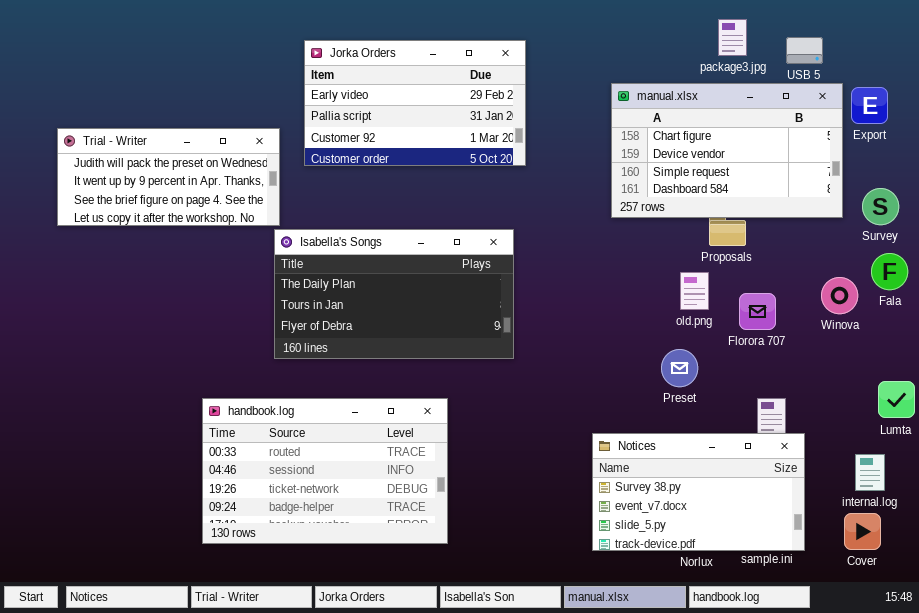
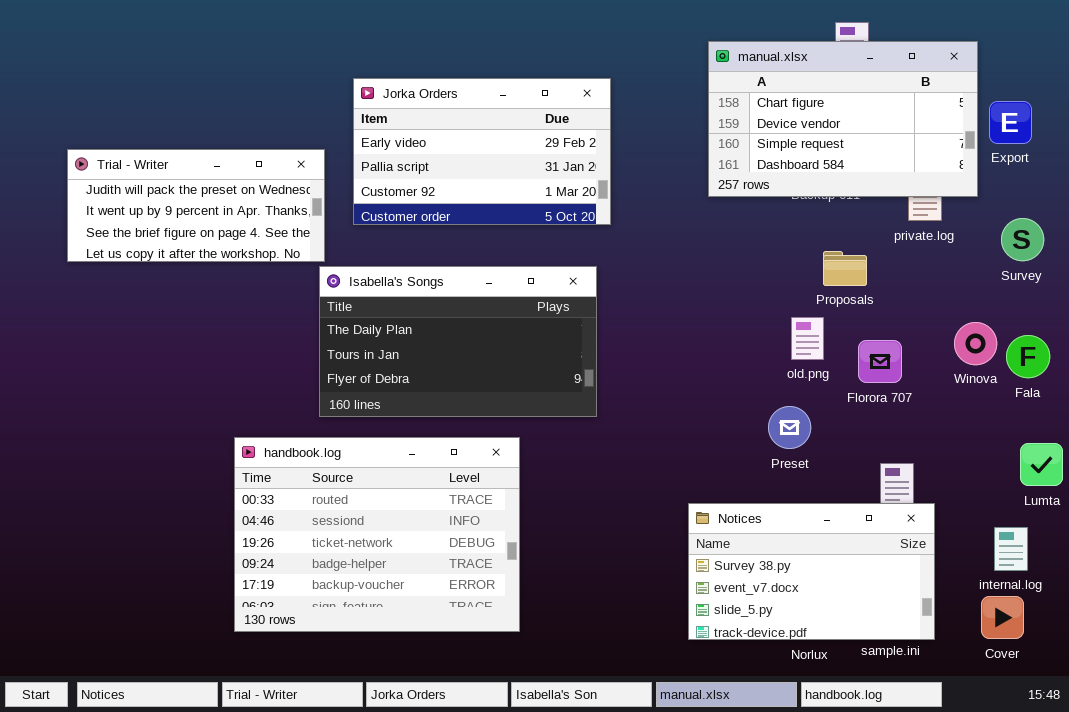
Jorka Orders: [304,40,526,166] -> [353,78,611,225], moved
manual.xlsx: [611,83,843,218] -> [708,41,978,197], moved
Fala: [871,253,908,290] -> [1006,335,1050,378], moved
handbook.log: [202,398,448,544] -> [234,437,520,632], resized

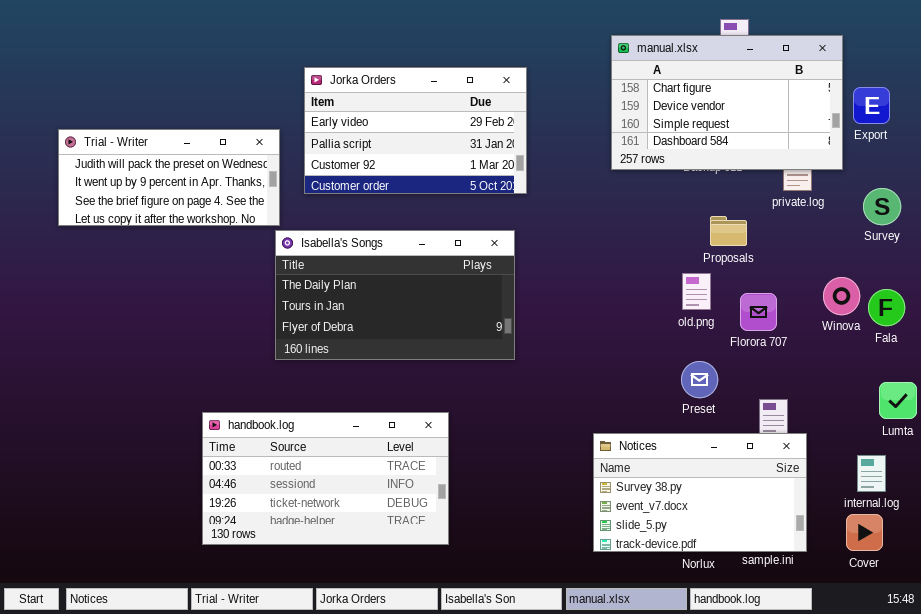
Preset: [768,406,811,449] -> [681,361,718,398], moved
handbook.log: [234,437,520,632] -> [202,412,449,545], resized

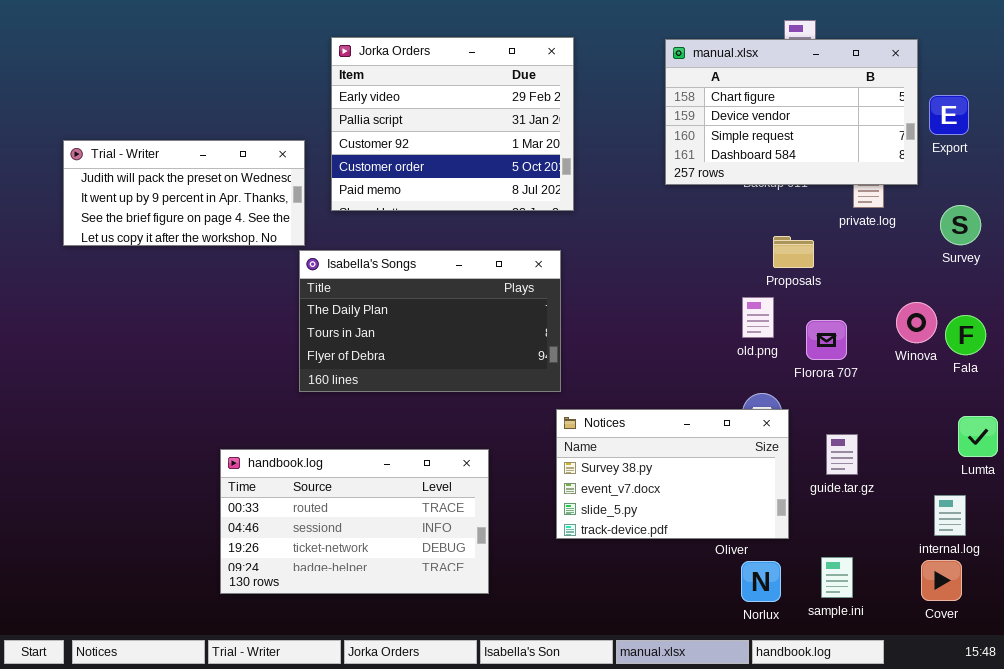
Jorka Orders: [304,67,527,194] -> [331,37,574,211], resized
Notices: [593,433,807,552] -> [556,409,789,539], moved

